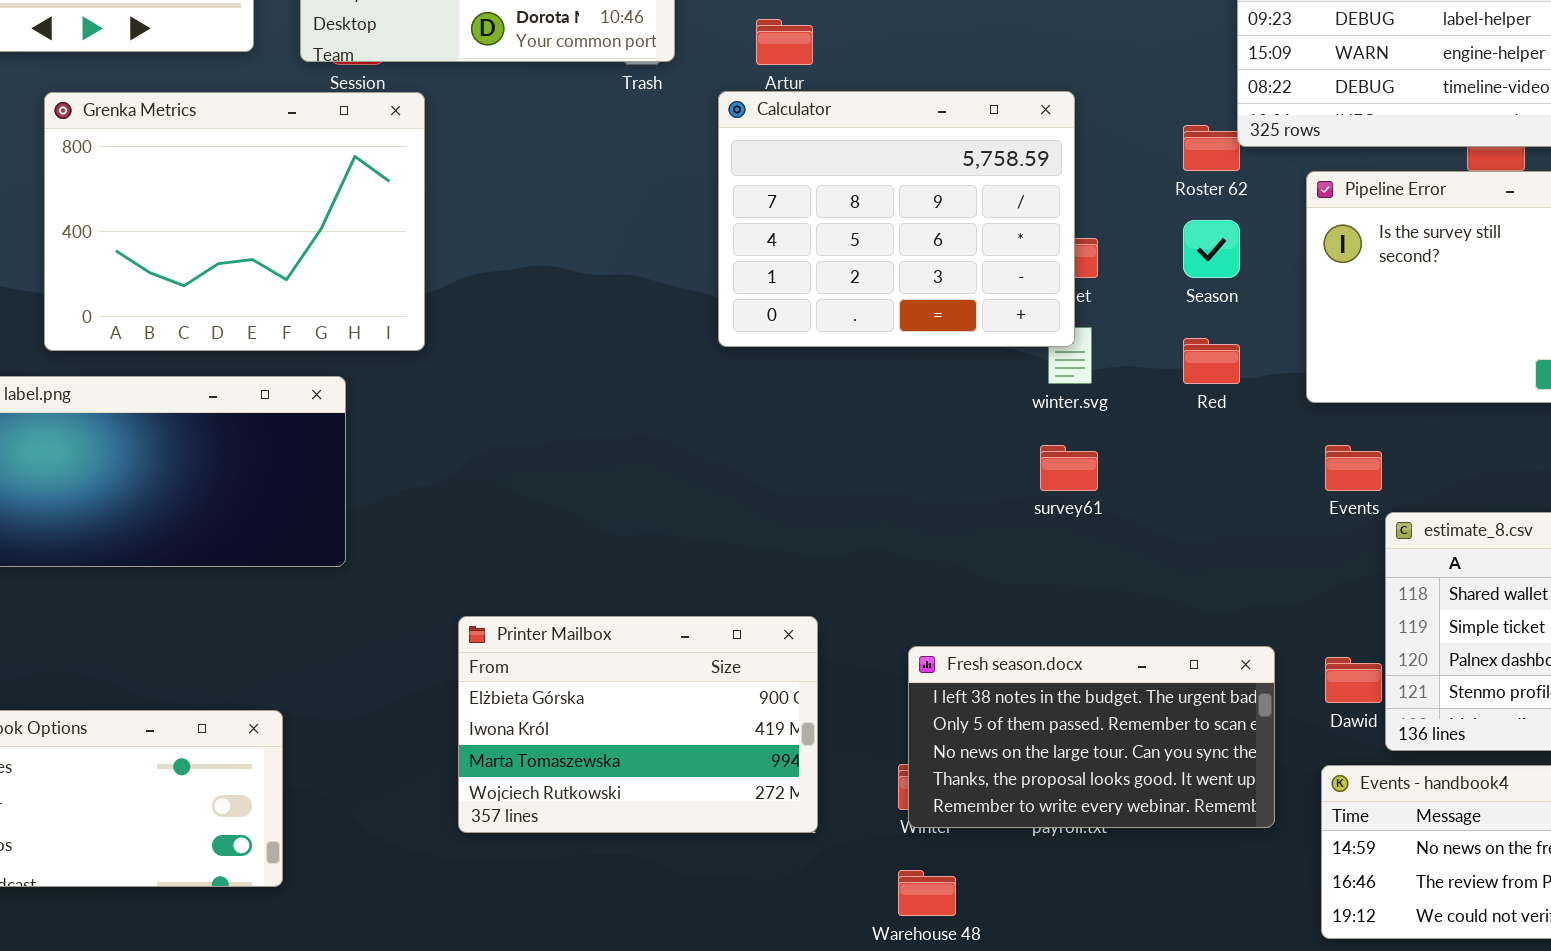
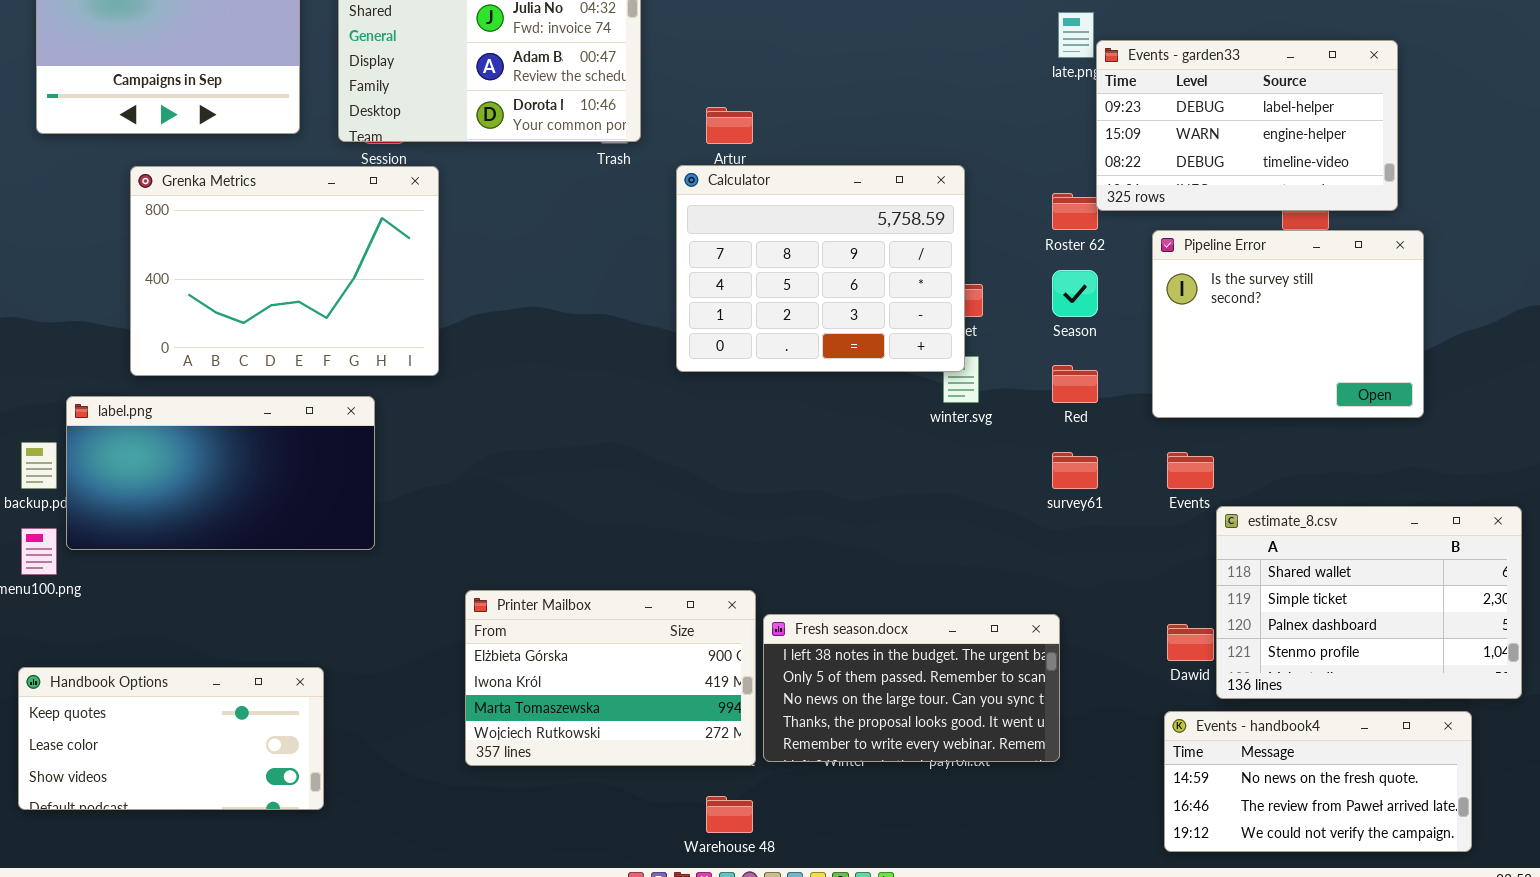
survey61: [1040,445,1098,491] -> [1052,452,1098,489], moved
Fresh season.docx: [908,646,1275,828] -> [763,614,1060,762], moved
Warehouse 48: [898,870,956,916] -> [706,796,753,833], moved

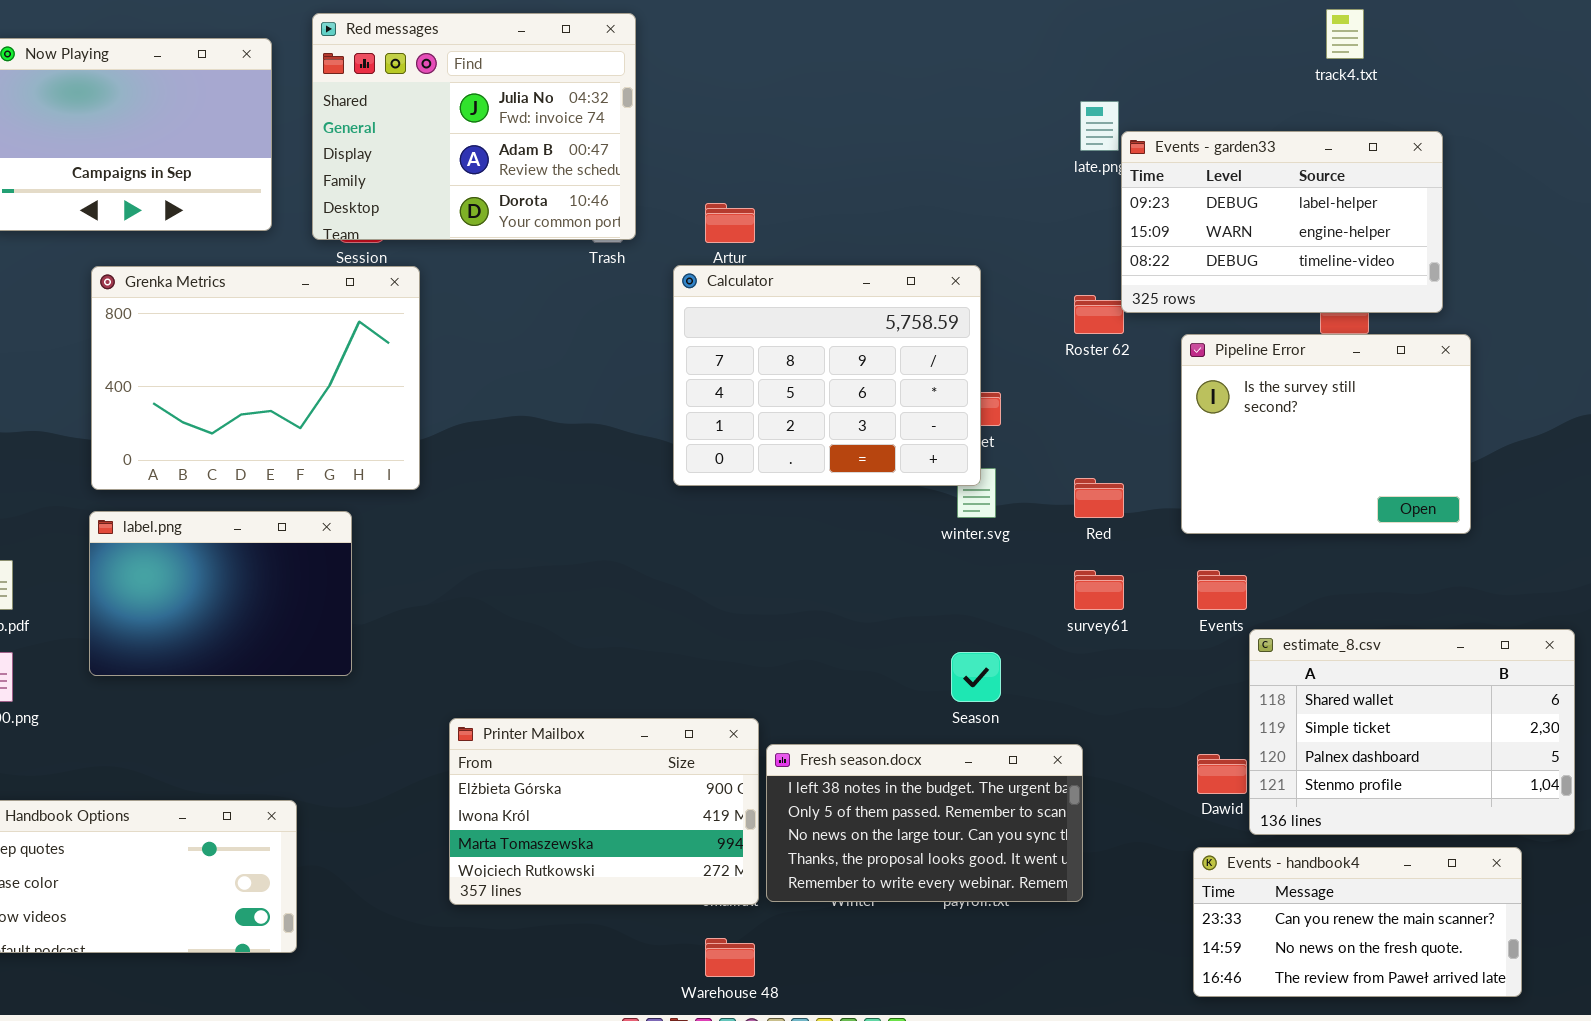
Season: [1052,270,1098,317] -> [951,652,1001,702], moved
label.png: [66,396,375,550] -> [89,511,352,676], resized
Events - handbook4: [1164,711,1472,852] -> [1193,847,1522,997], scrolled up 1 row

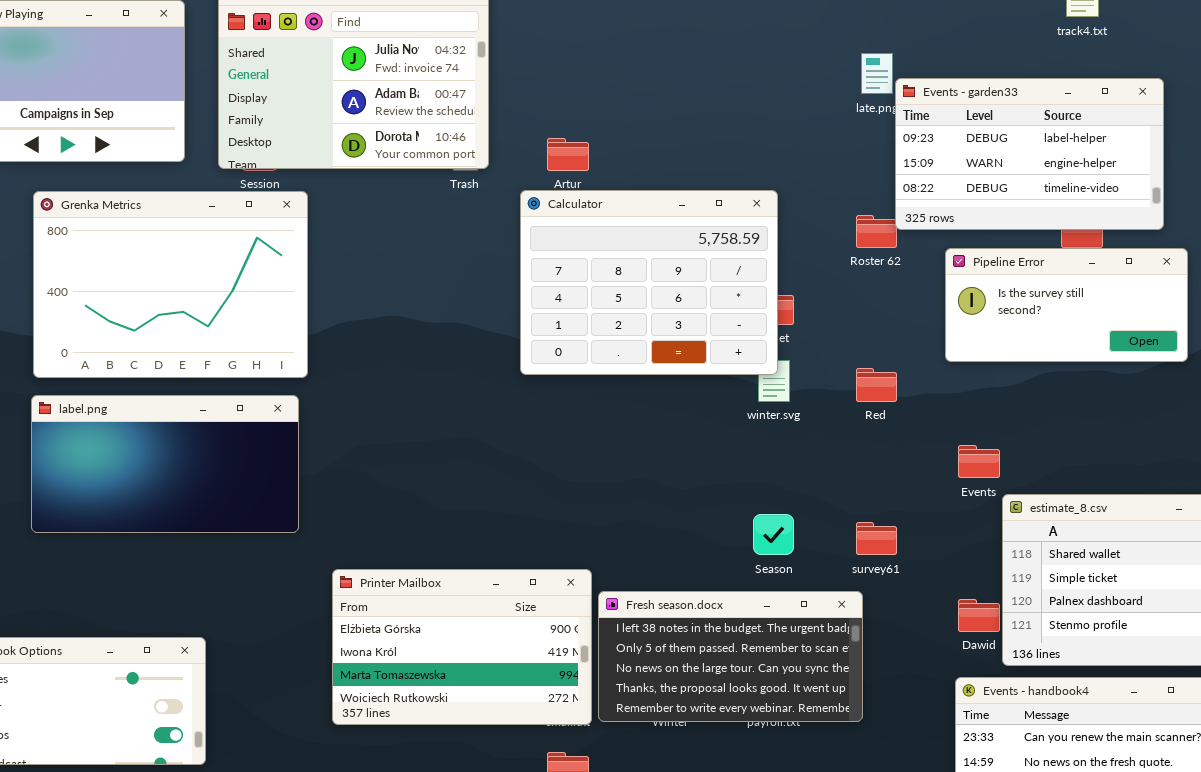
Pipeline Error: [1181,334,1471,534] -> [945,248,1188,362], resized
label.png: [89,511,352,676] -> [31,395,299,533], resized
survey61: [1074,570,1124,610] -> [856,522,897,555], moved

